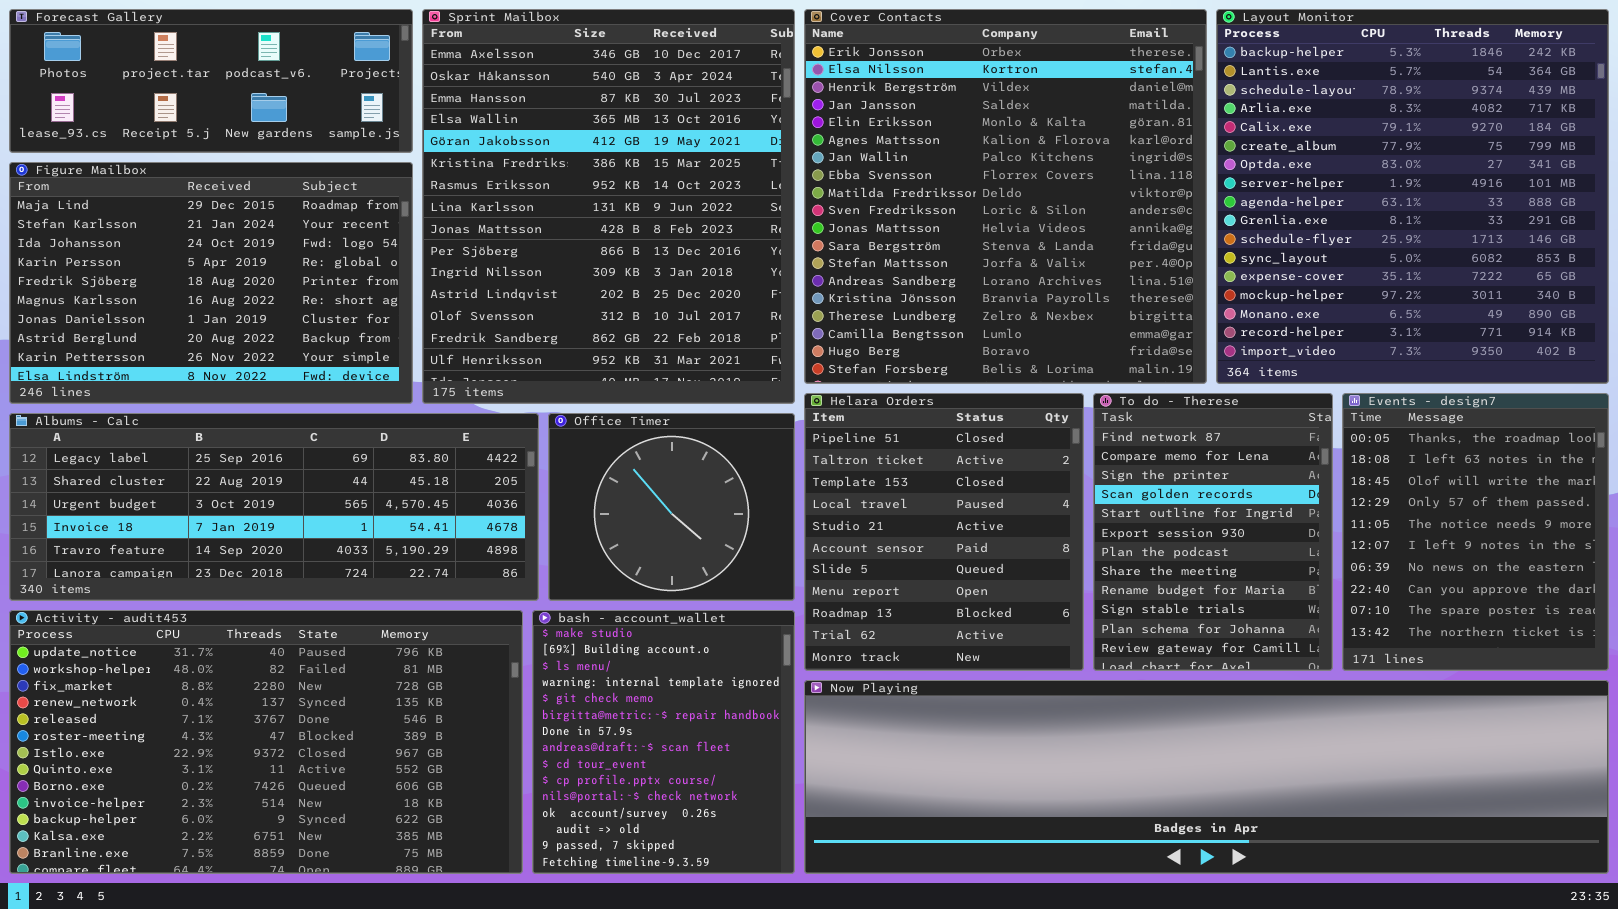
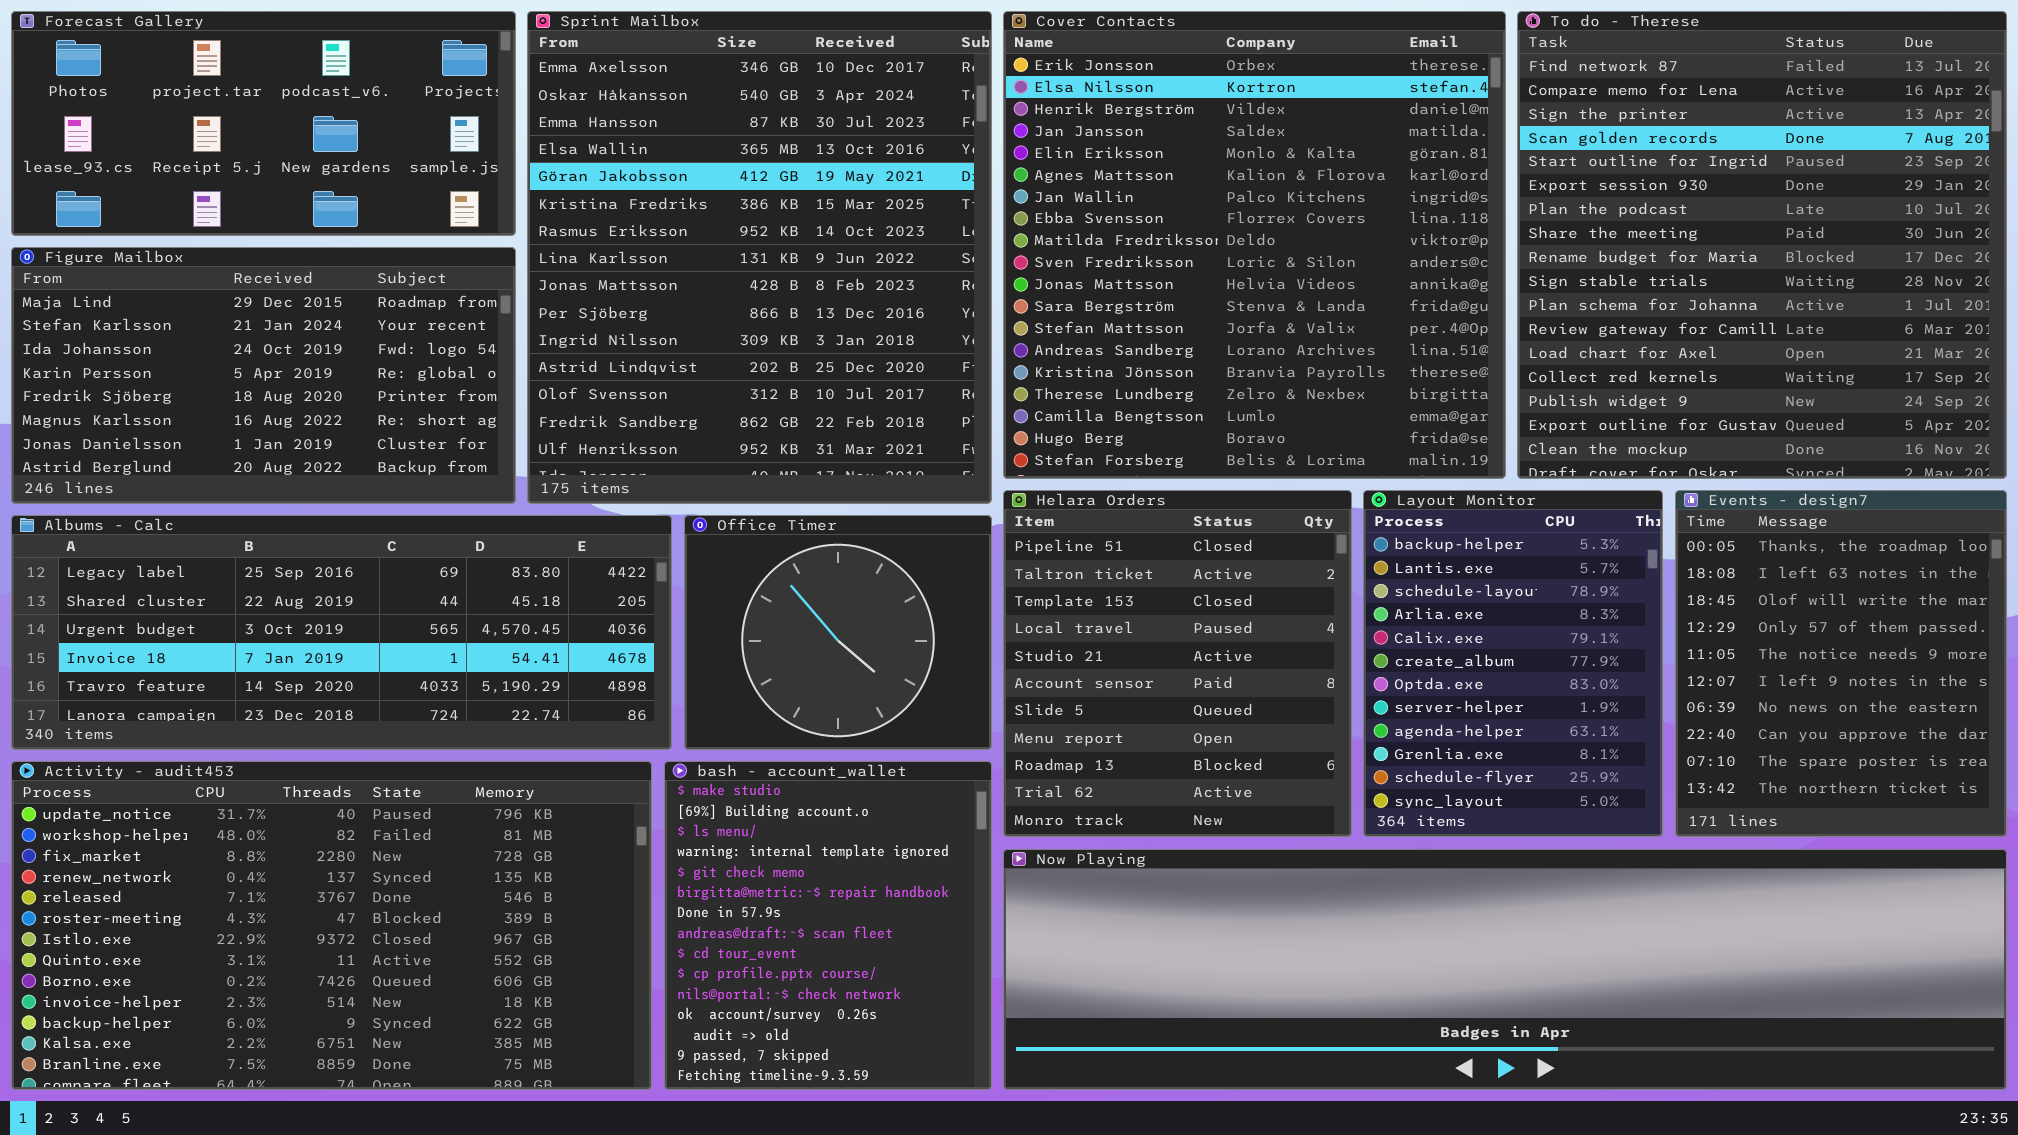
Forecast Gallery: [9,9,413,153] -> [11,11,516,236], resized
Layout Monitor: [1216,9,1609,384] -> [1363,490,1663,837], moved, resized
Figure Mailbox: [9,162,413,404] -> [11,247,516,504], resized
To do - Therese: [1093,393,1333,671] -> [1517,11,2007,479], moved, resized

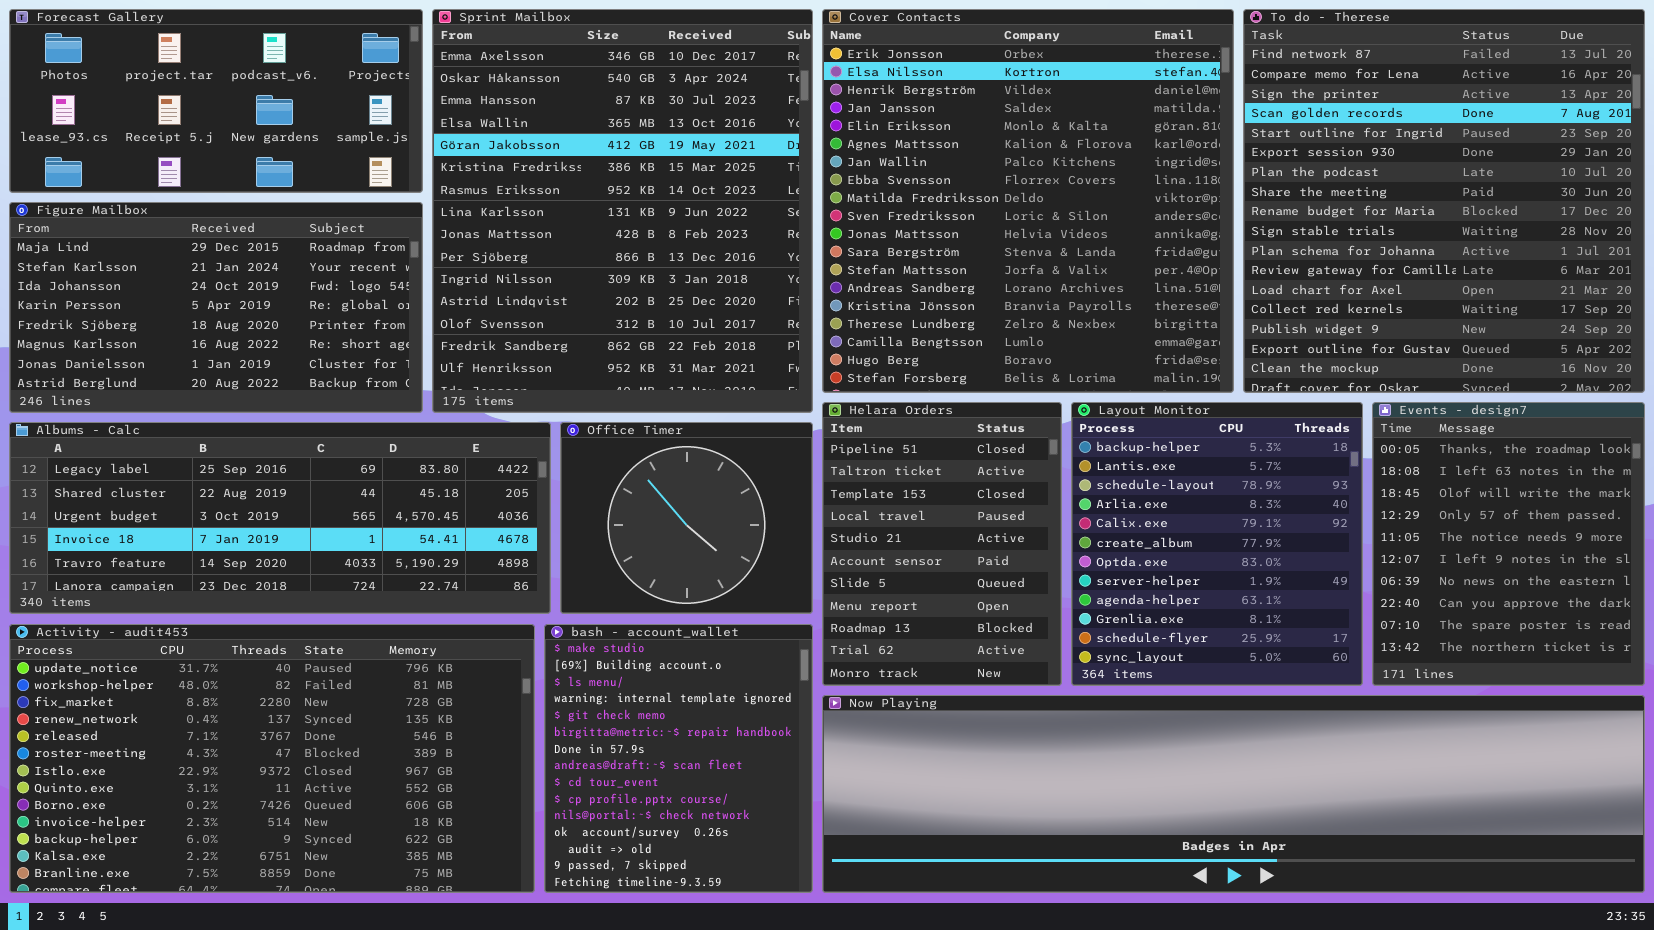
Helara Orders: [1003,490,1352,837] -> [822,402,1062,686], resized
Layout Monitor: [1363,490,1663,837] -> [1071,402,1363,686], resized

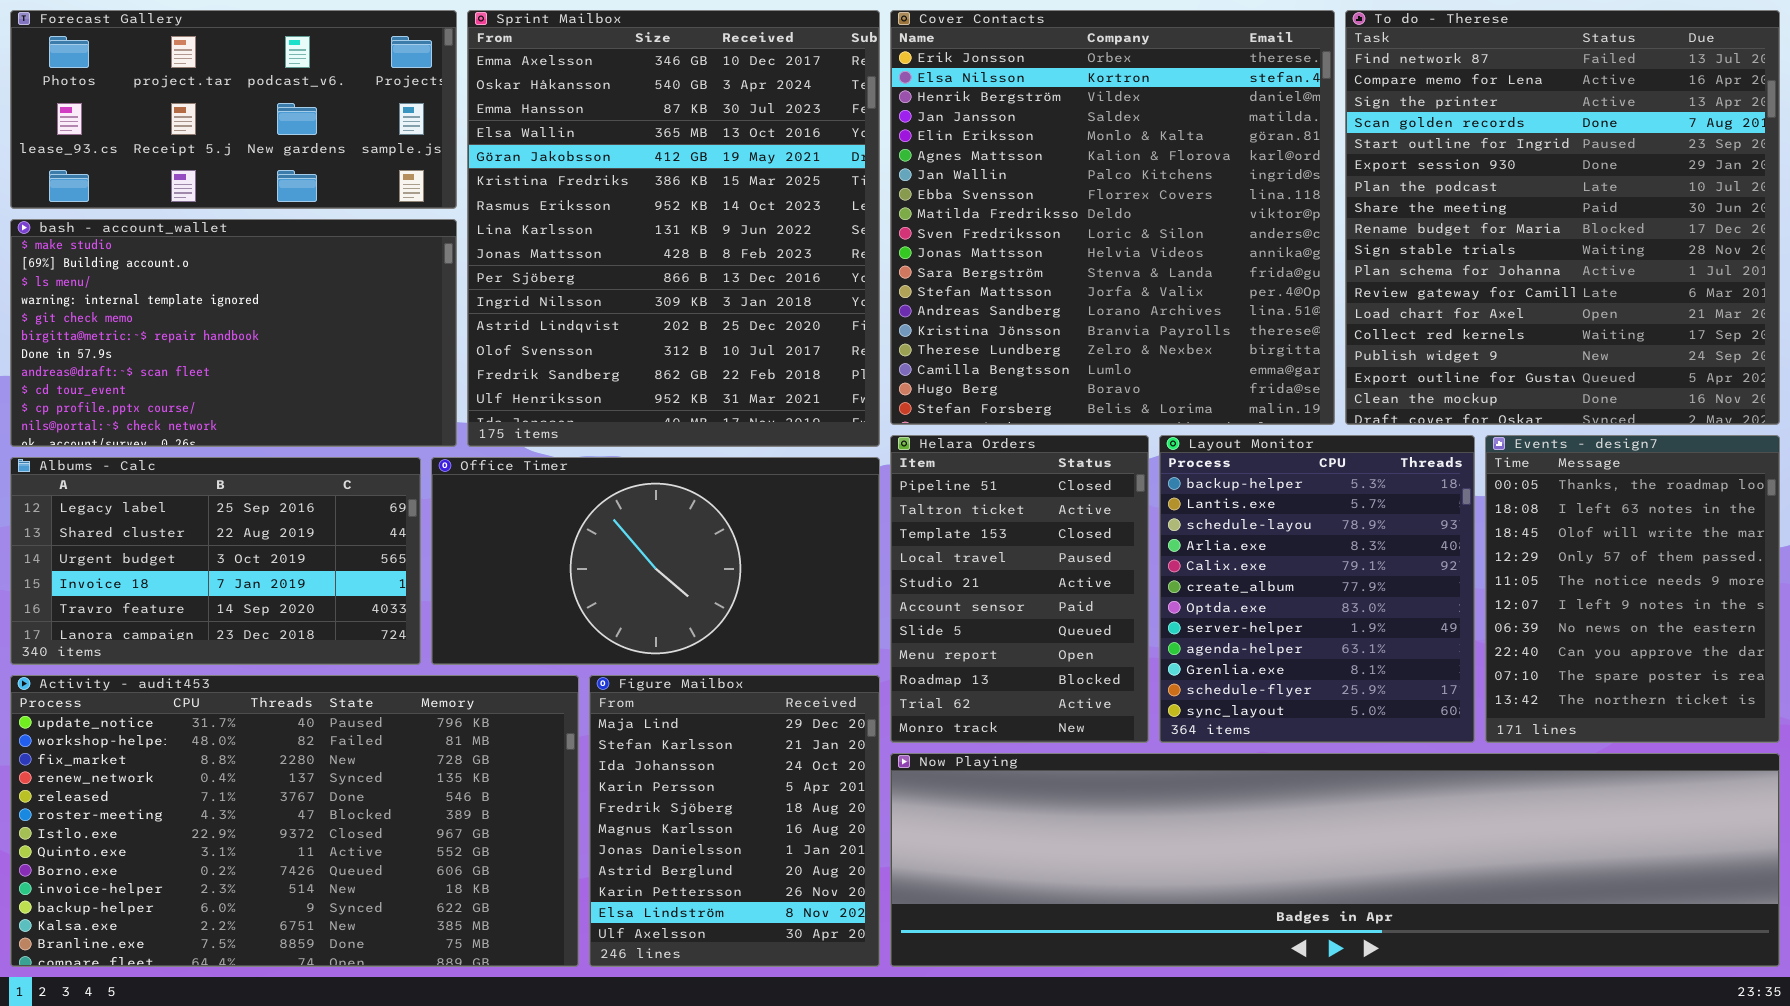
Figure Mailbox: [9,202,423,413] -> [589,675,880,967], moved, resized
Albums - Calc: [9,422,551,614] -> [10,457,421,665], resized
Office Timer: [560,422,813,614] -> [431,457,880,665], resized
bash - account_wallet: [544,624,813,893] -> [10,219,457,447], moved, resized

